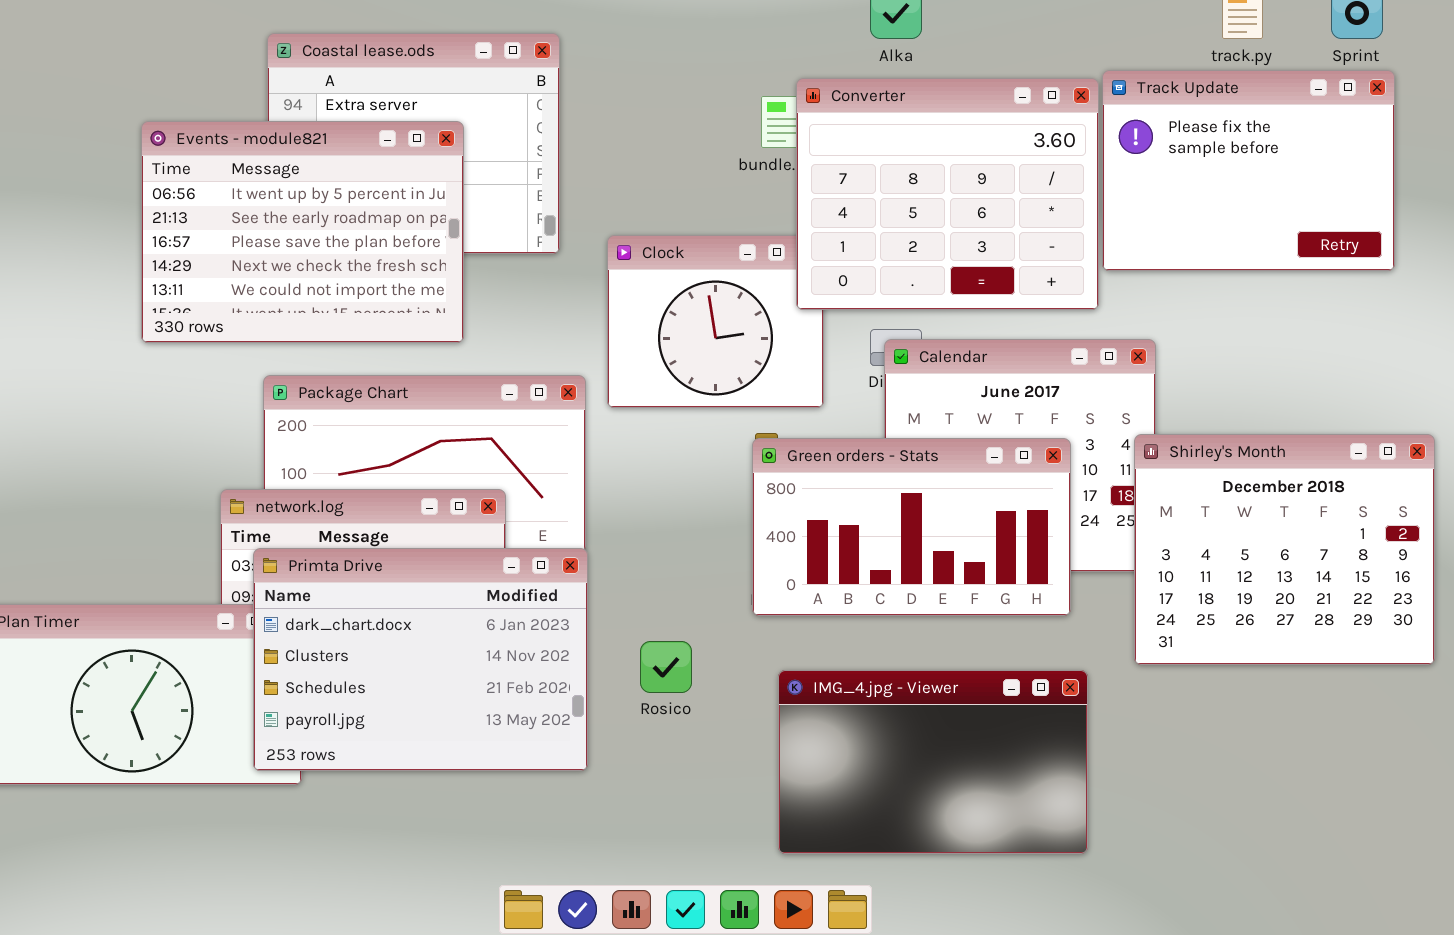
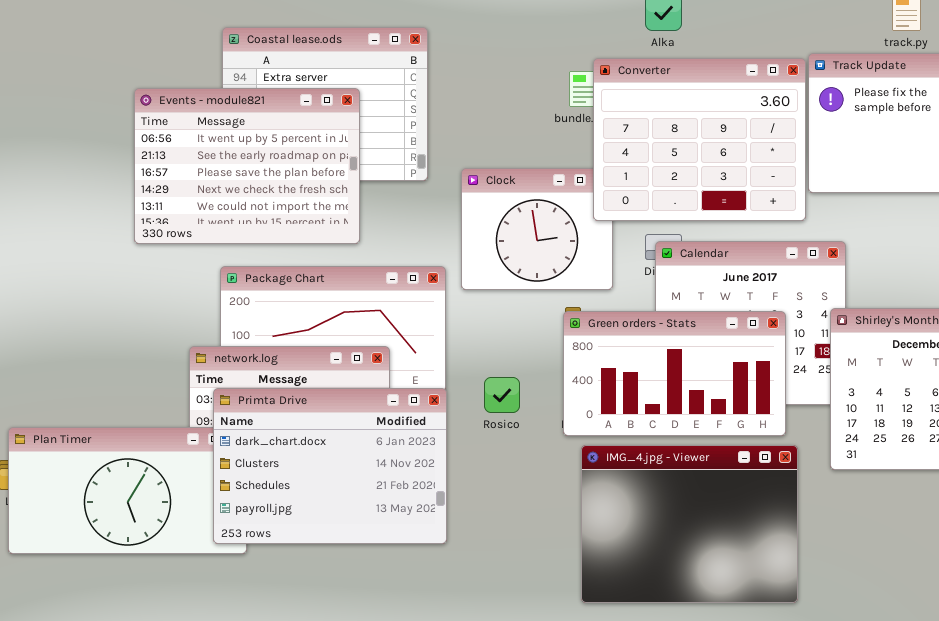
Rosico: [640,641,692,693] -> [484,377,520,413], moved
IMG_4.jpg - Viewer: [778,670,1088,854] -> [581,445,798,603], resized

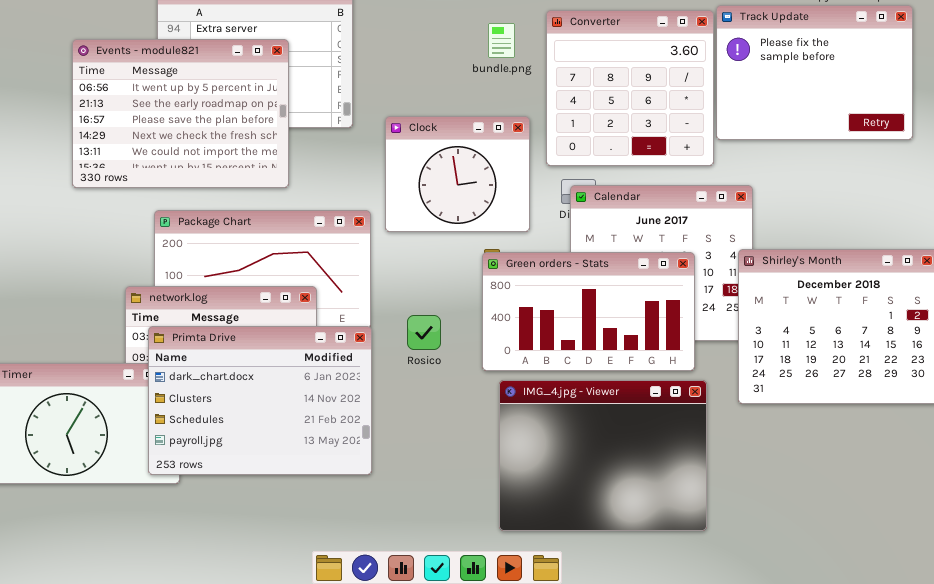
Converter: [593,58,806,221] -> [546,10,714,166], resized

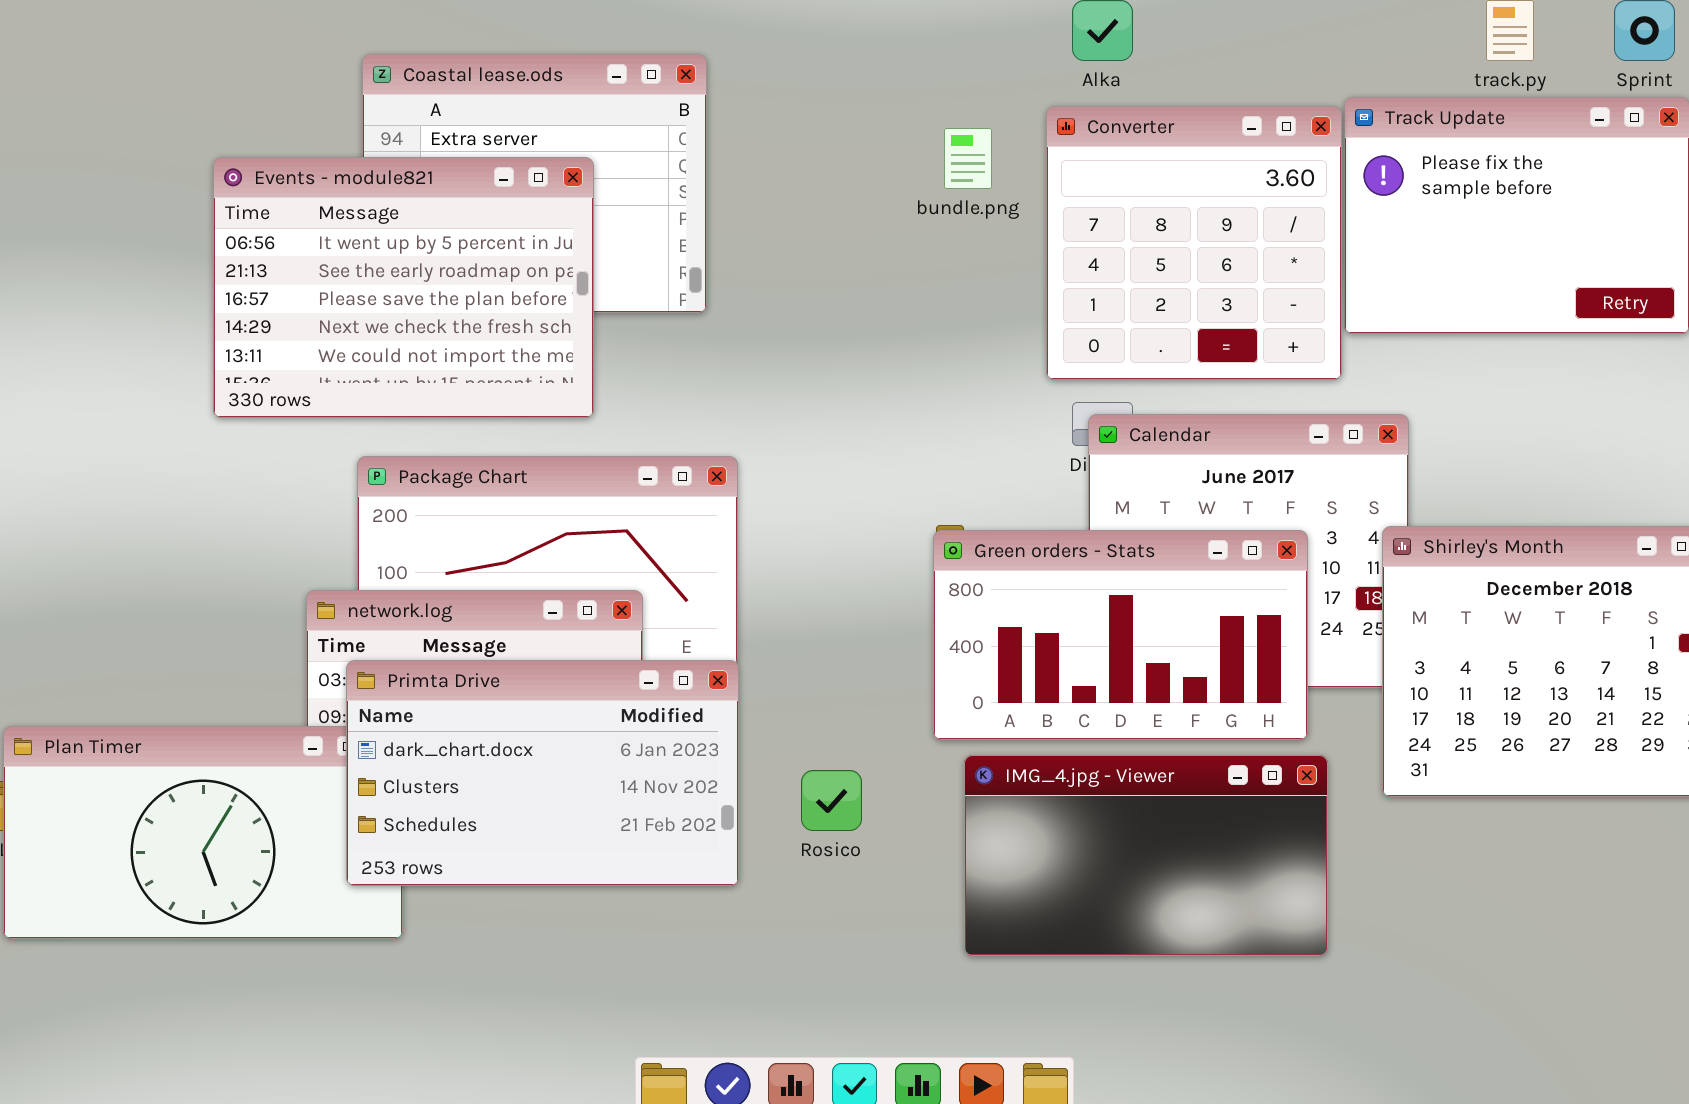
Clock: [385,116,530,232] -> none, closed
Rosico: [407,315,441,350] -> [801,770,862,831], moved
Primta Drive: [148,326,372,475] -> [346,660,739,886], resized
IMG_4.jpg - Viewer: [499,380,707,531] -> [964,755,1328,956], resized

